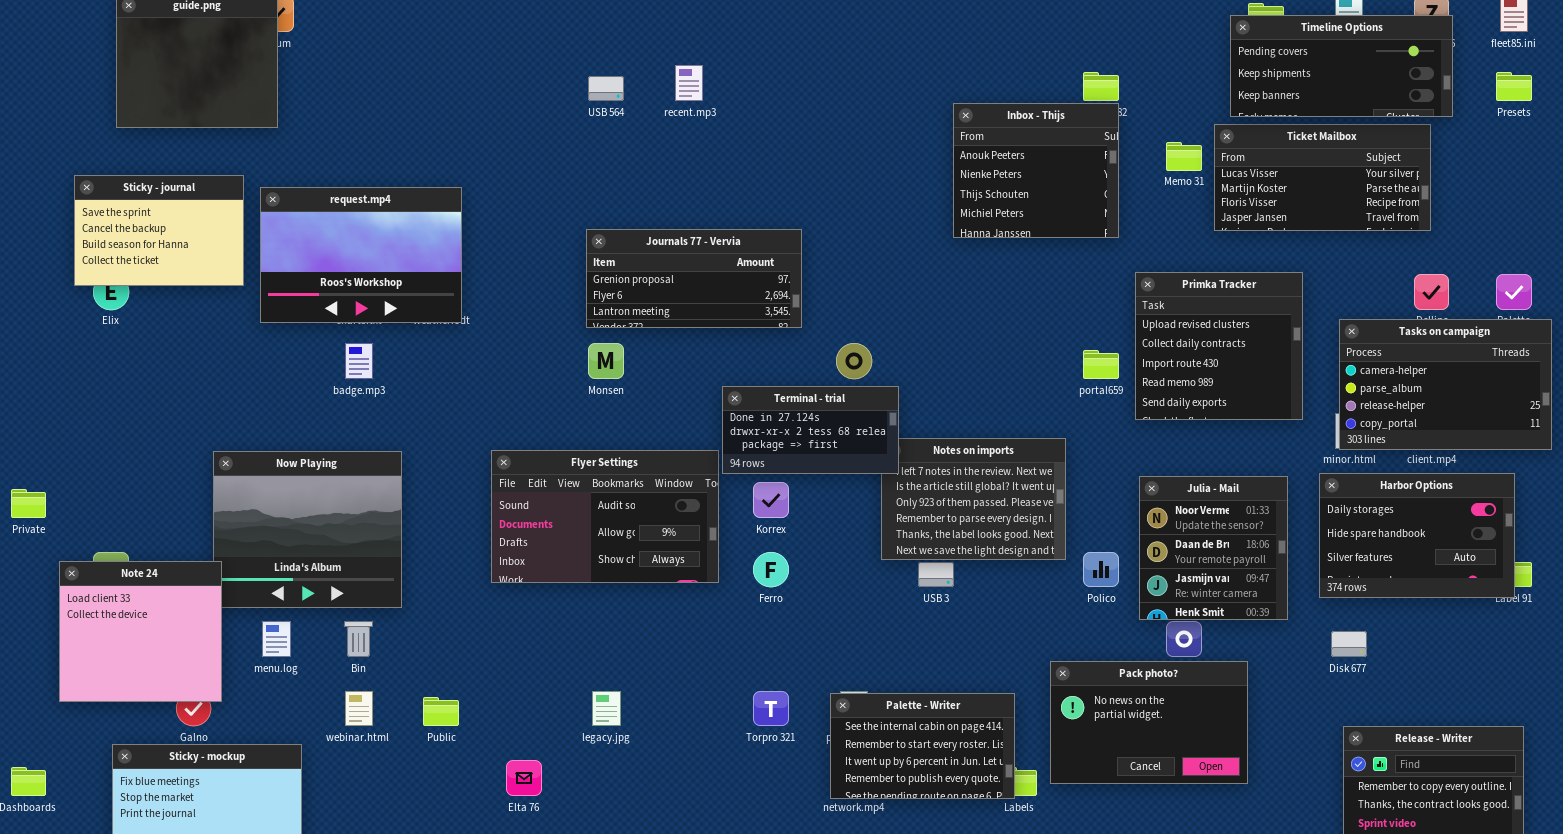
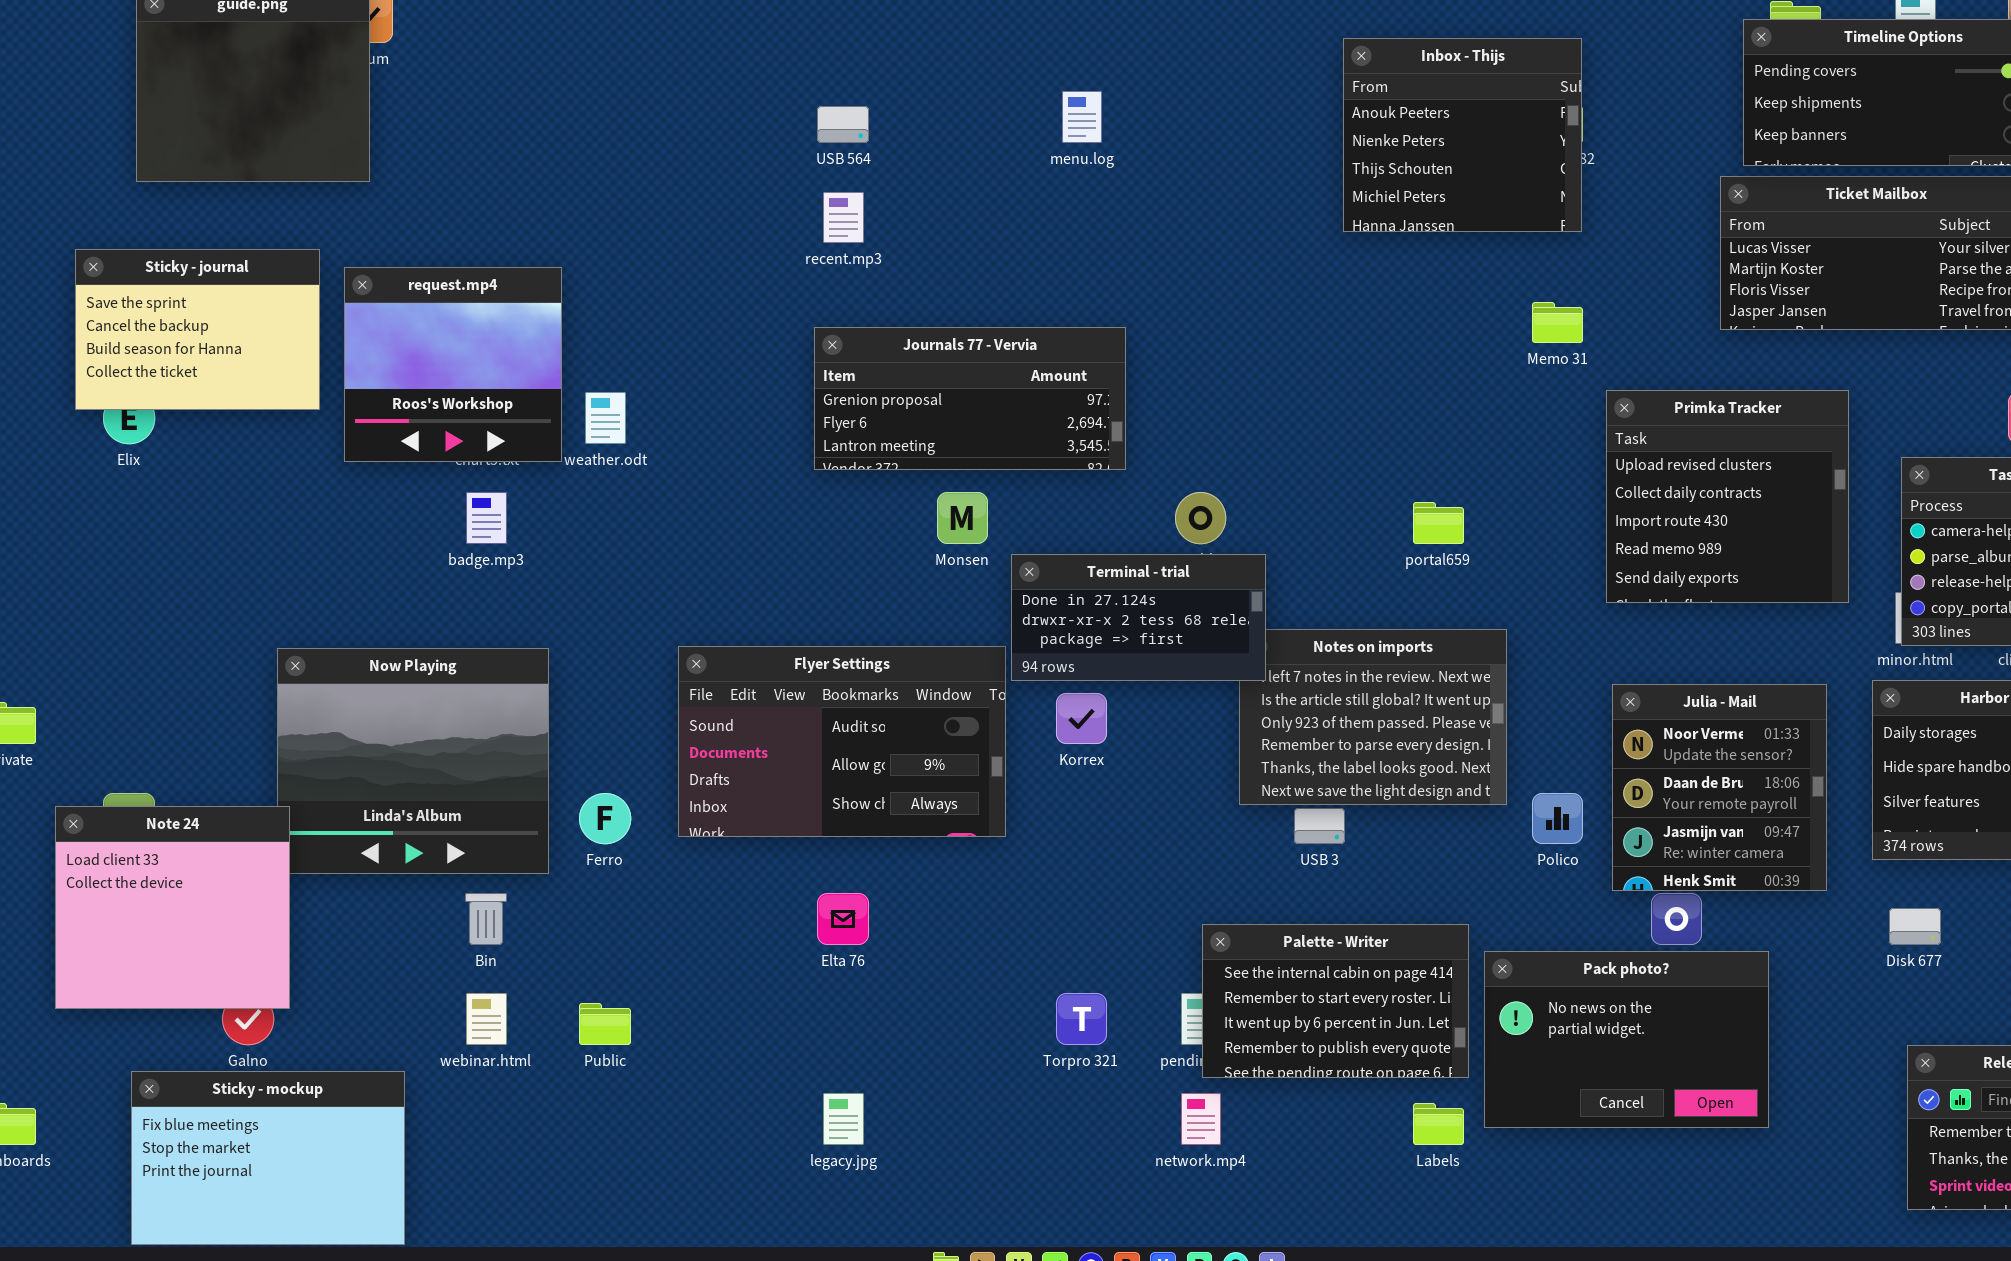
recent.mp3: [675,65,703,101] -> [823,192,864,243], moved
Inbox - Thijs: [953,103,1119,238] -> [1343,38,1582,232], moved
Memo 31: [1166,142,1202,171] -> [1532,302,1583,343], moved
request.mp4: [260,187,462,323] -> [344,267,562,462], resized
Monsen: [588,343,624,379] -> [937,492,988,544], moved
portal659: [1083,350,1119,379] -> [1413,502,1464,544], moved
Ferro: [753,552,789,587] -> [579,793,631,844], moved
menu.log: [262,621,291,657] -> [1062,91,1102,143], moved
legacy.jpg: [592,691,621,726] -> [823,1093,864,1145], moved
Palette - Writer: [830,693,1015,799] -> [1202,924,1469,1078], moved
Elta 76: [506,760,542,796] -> [817,893,869,945], moved

